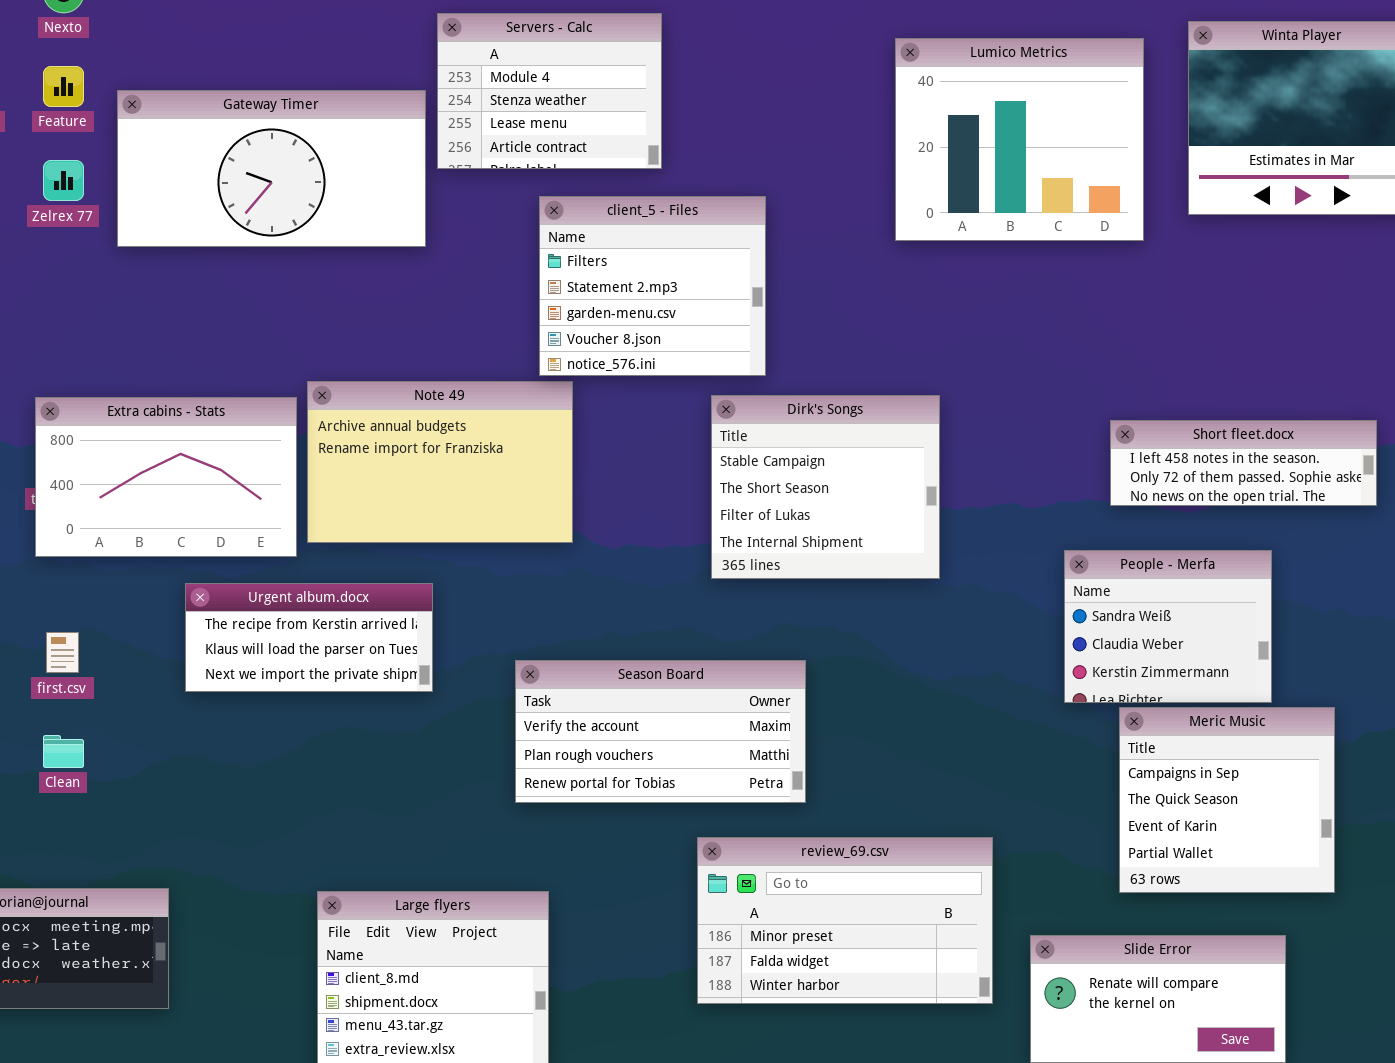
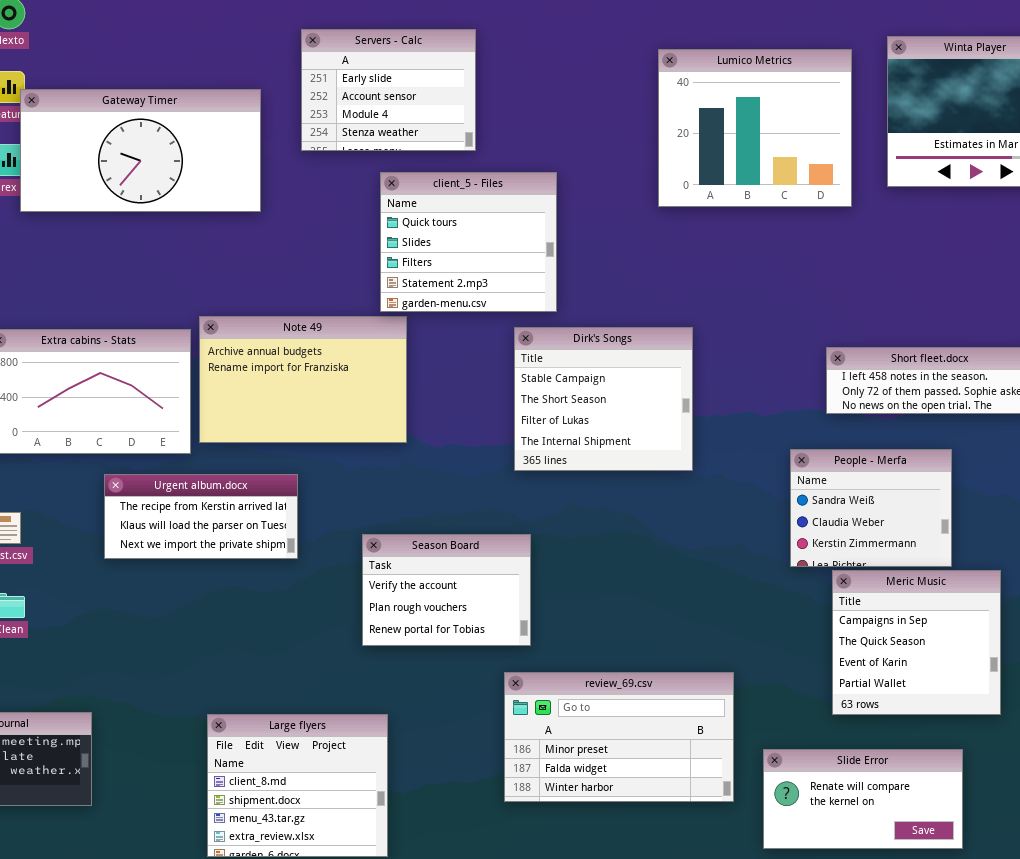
Servers - Calc: [437,13,662,169] -> [301,29,476,151], scrolled up 2 rows
Gateway Timer: [117,90,426,247] -> [20,89,261,212], moved
client_5 - Files: [539,196,766,376] -> [380,172,557,312], scrolled up 2 rows
Season Board: [515,660,806,803] -> [362,534,531,646], resized

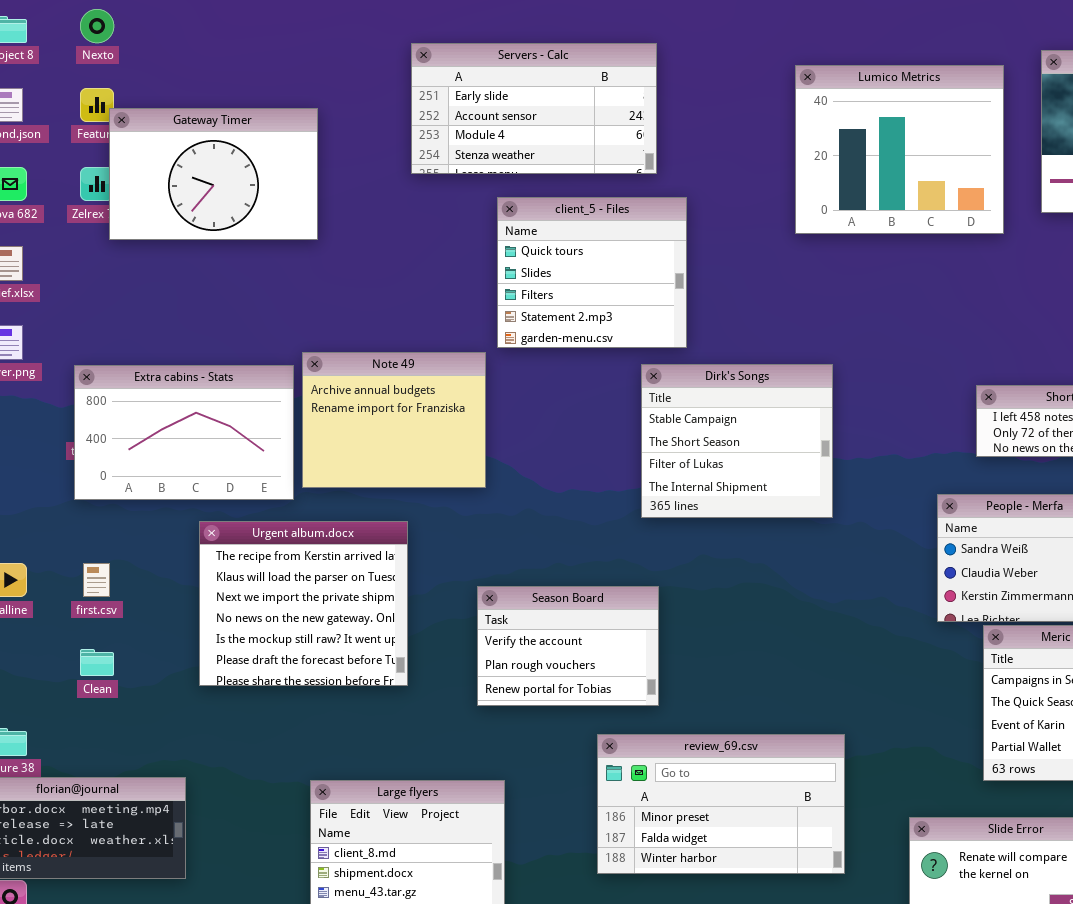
Servers - Calc: [301,29,476,151] -> [411,43,657,174], resized
Gateway Timer: [20,89,261,212] -> [109,108,318,240], resized
Note 49: [199,316,407,443] -> [302,352,486,488], resized
Urgent album.docx: [104,474,298,559] -> [199,521,408,686], resized
review_69.csv: [504,672,734,802] -> [597,734,845,874], moved

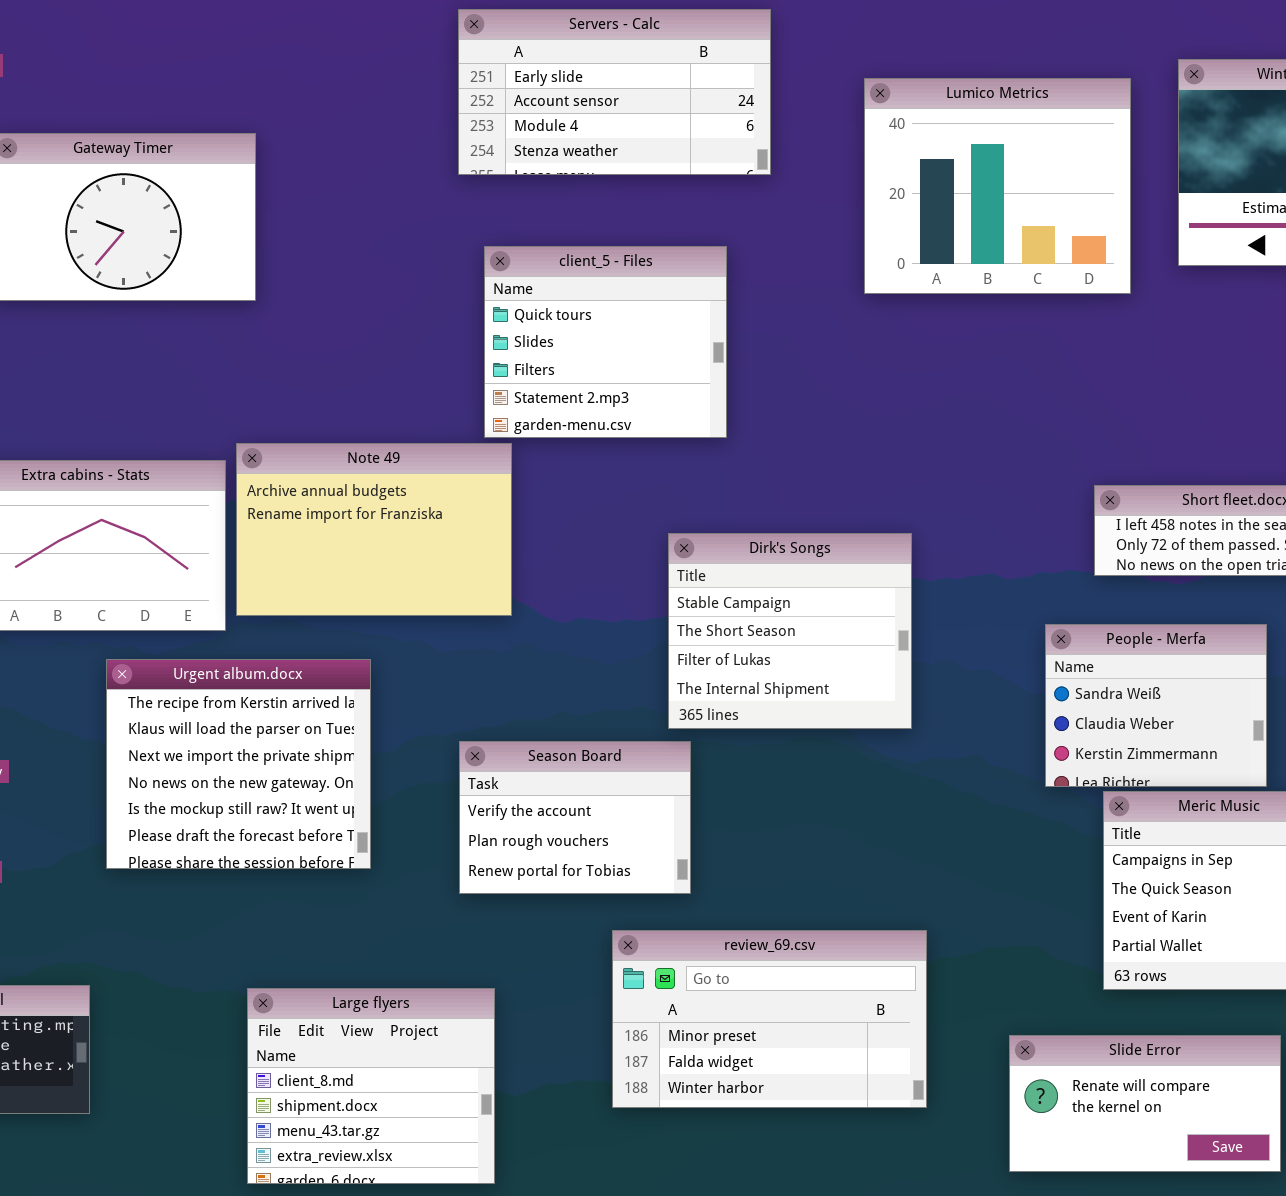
Servers - Calc: [411,43,657,174] -> [458,9,771,175], moved
Note 49: [302,352,486,488] -> [236,443,512,616], resized
Dirk's Songs: [641,364,833,518] -> [668,533,912,729], moved

